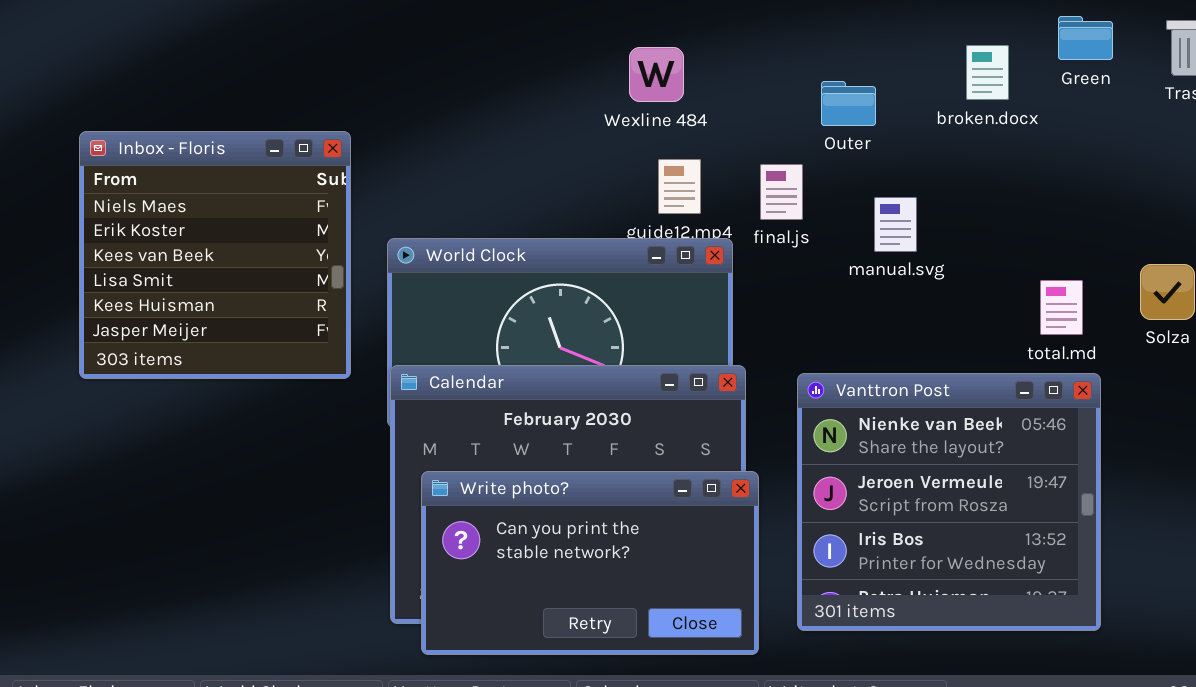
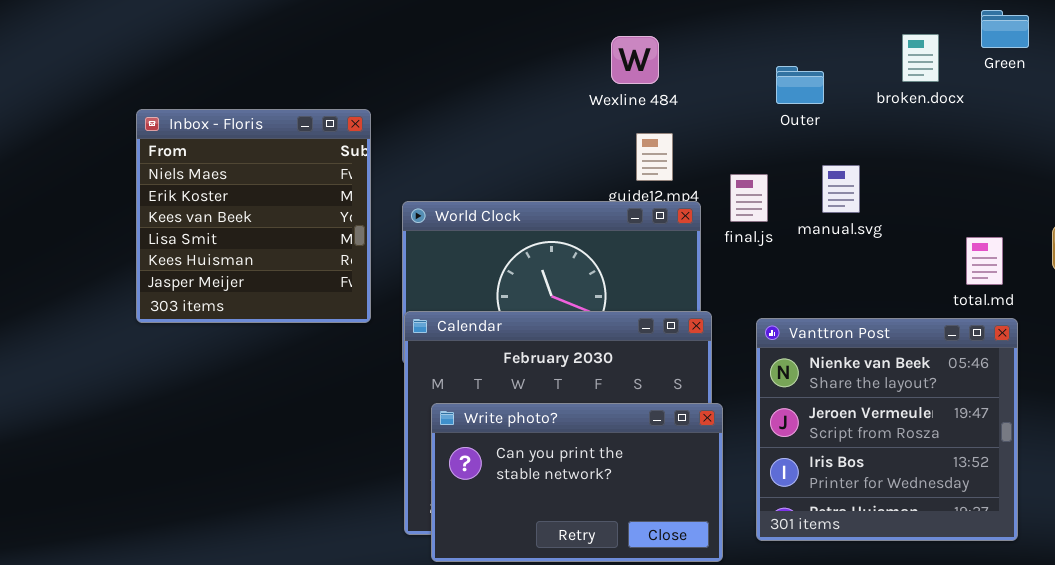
final.js: [760,164,803,220] -> [730,174,768,222], moved

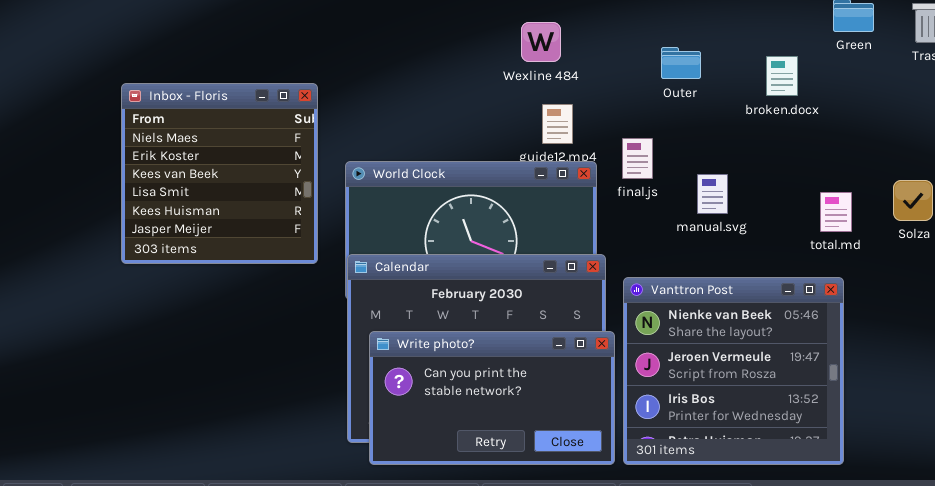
broken.docx: [902,34,939,82] -> [766,56,798,96], moved
manual.svg: [822,165,860,213] -> [697,174,728,214], moved
Vanttron Post: [756,318,1018,541] -> [623,277,844,465], moved

